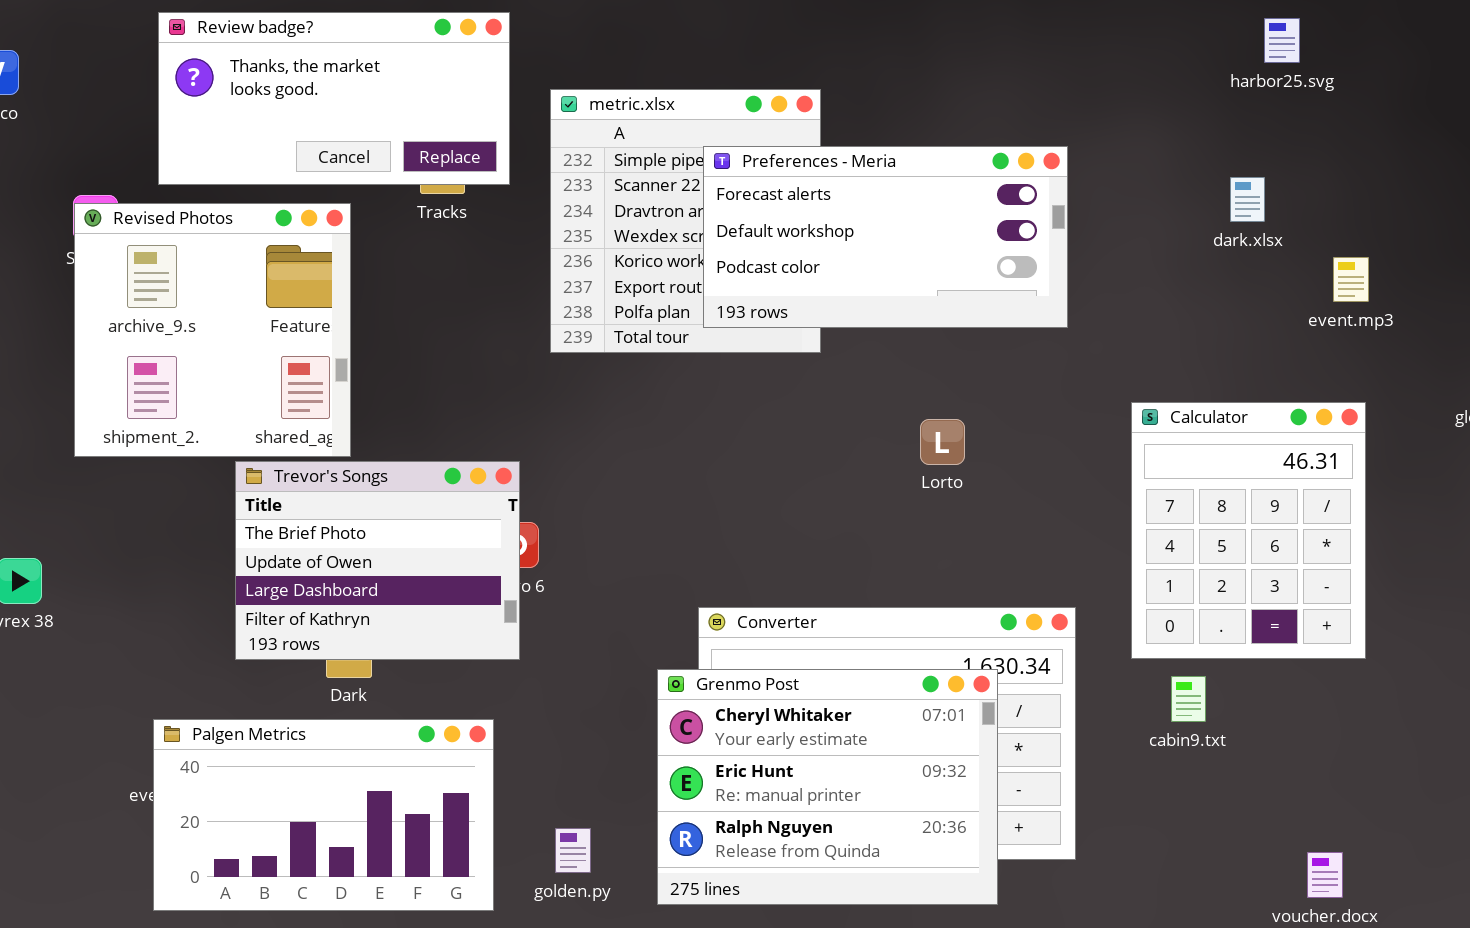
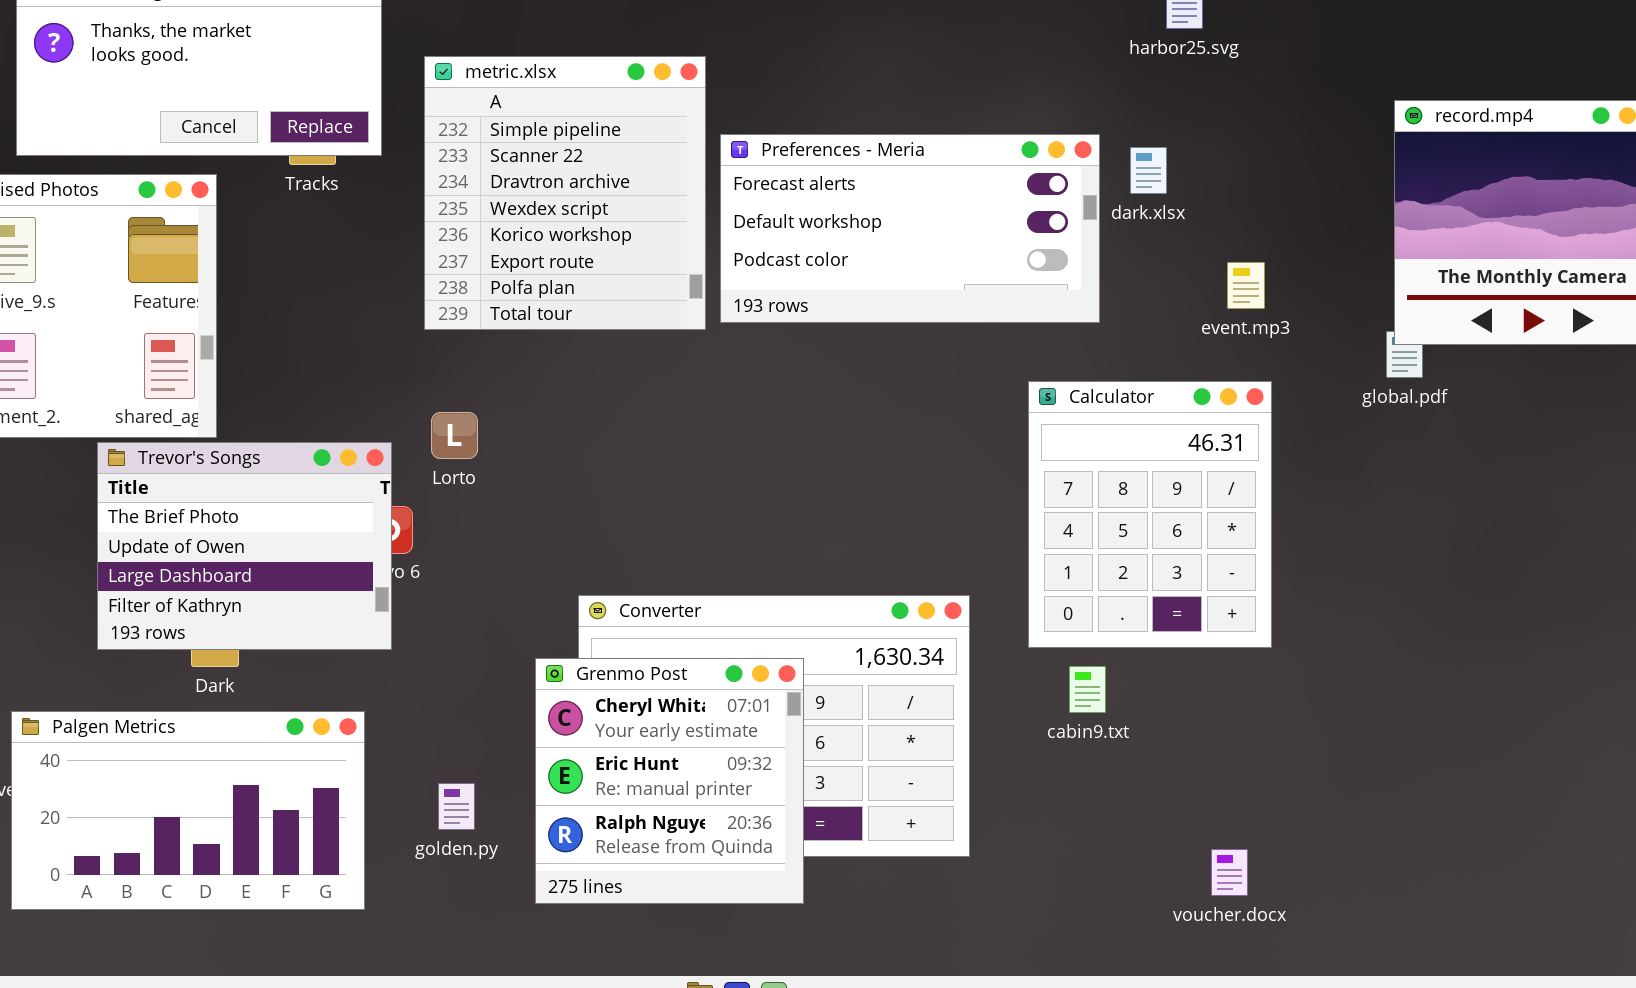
Preferences - Meria: [703,146,1068,328] -> [720,134,1100,323], moved
event.mp3: [1333,257,1369,302] -> [1227,262,1265,309], moved
Lorto: [920,419,965,465] -> [431,412,478,459], moved
Grenmo Post: [657,669,998,905] -> [535,658,804,904], resized
golden.py: [555,828,591,873] -> [438,783,475,830], moved

